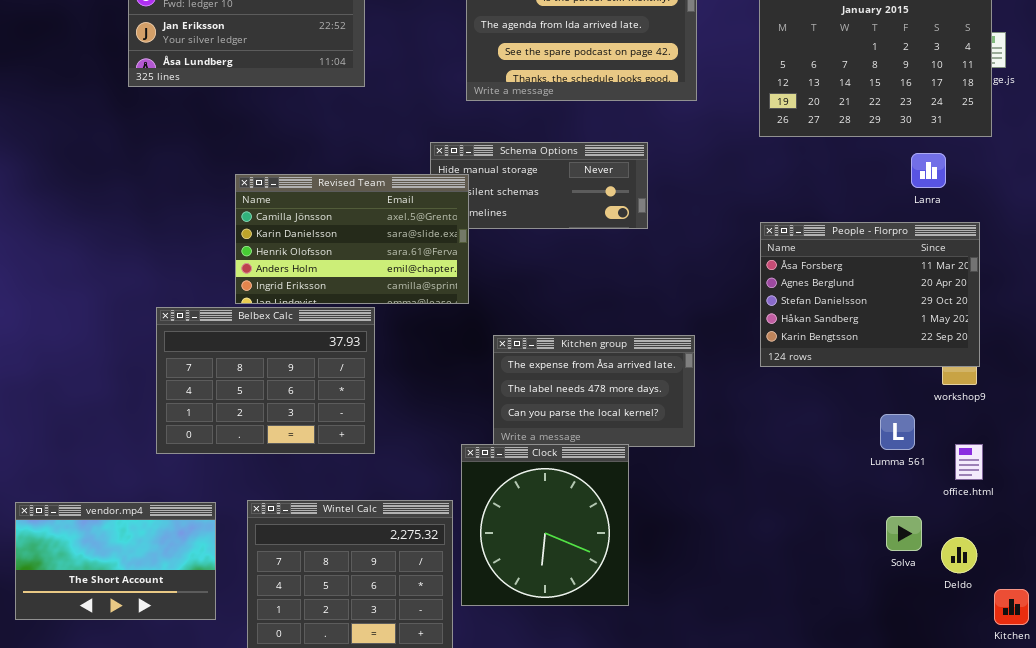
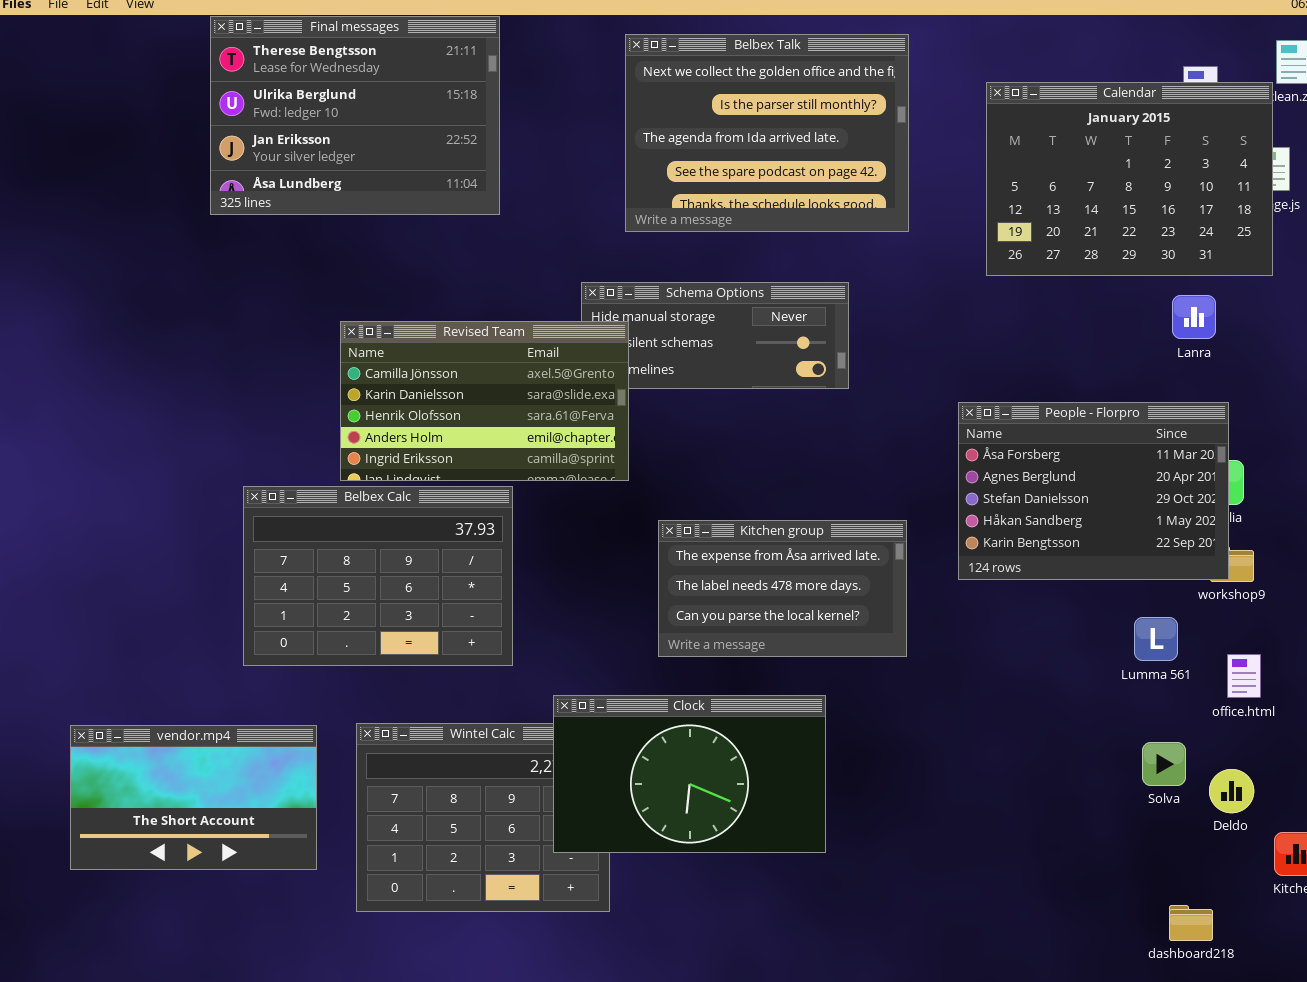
People - Florpro: [760,222,980,367] -> [958,402,1229,580], moved
Clock: [461,444,629,606] -> [553,695,826,853], resized

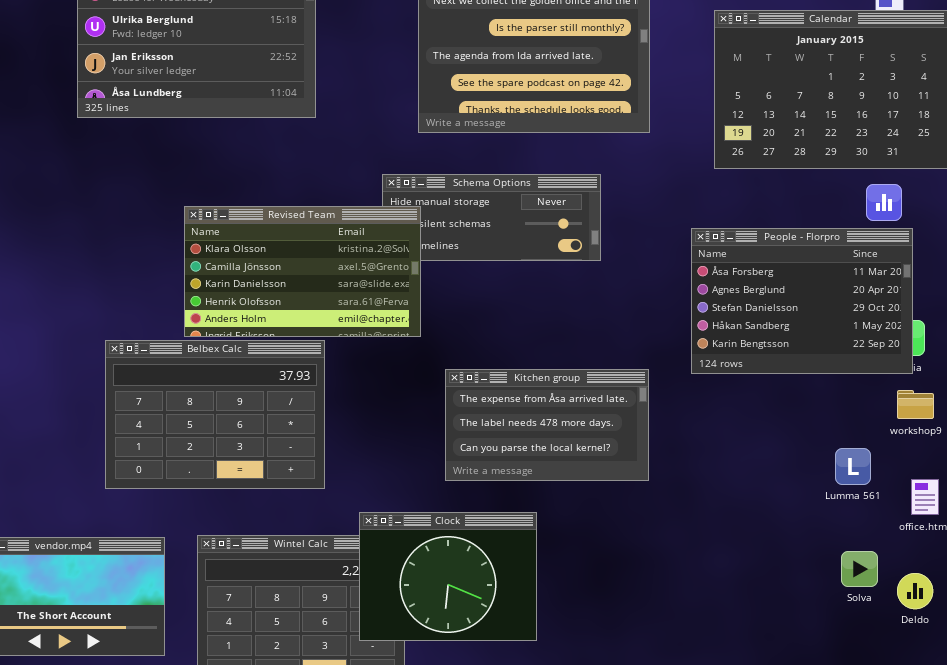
Revised Team: [340,321,629,481] -> [184,206,421,337], scrolled up 1 row
People - Florpro: [958,402,1229,580] -> [691,228,913,374], moved
Clock: [553,695,826,853] -> [359,512,537,641], resized

